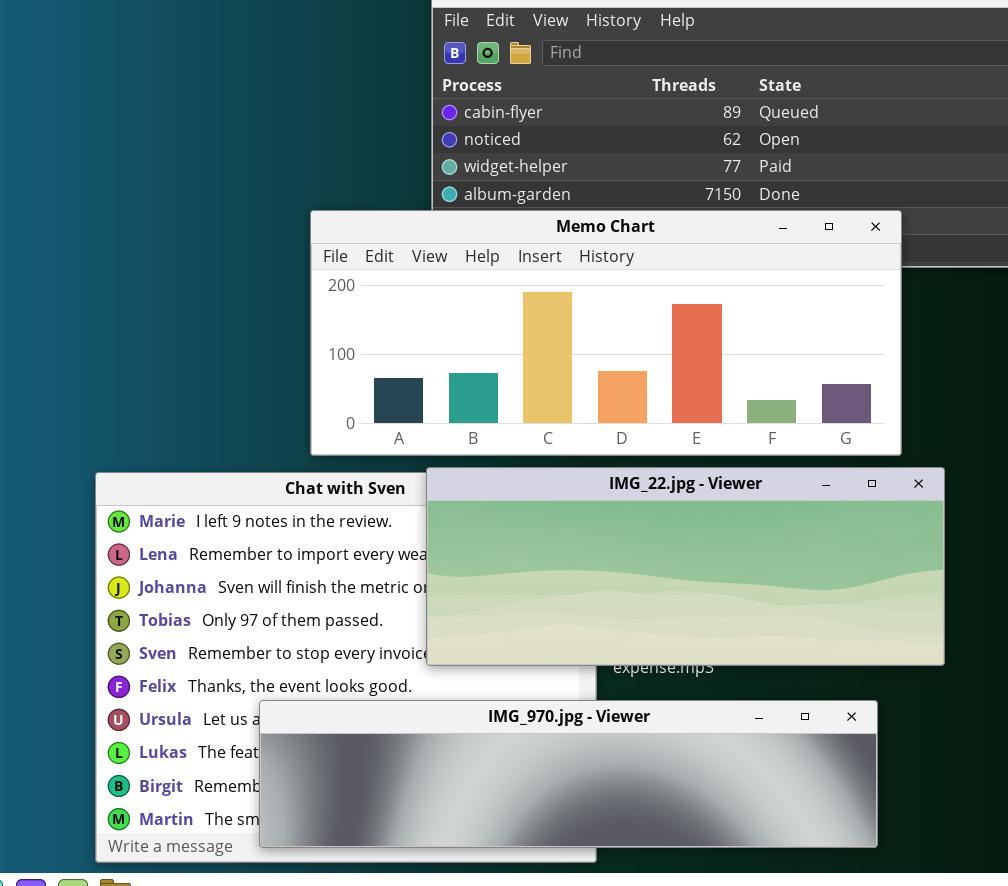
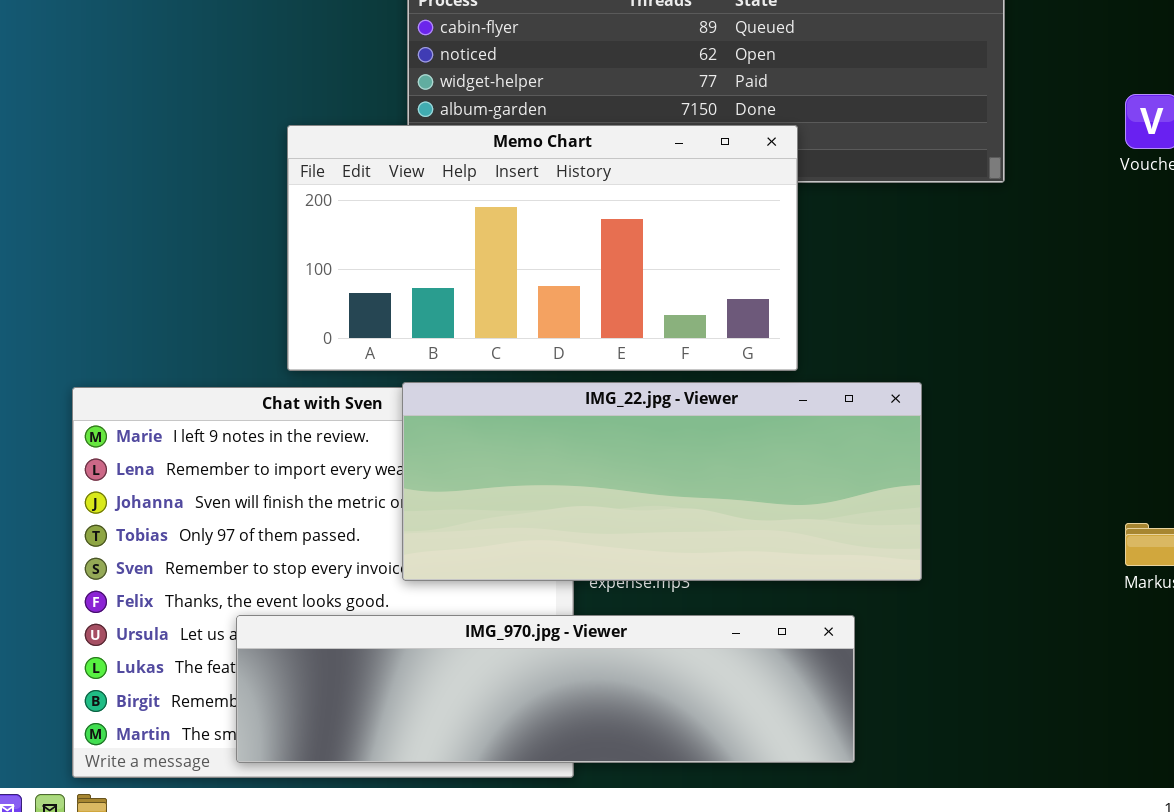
Memo Chart: [310,210,902,456] -> [287,125,798,371], resized

